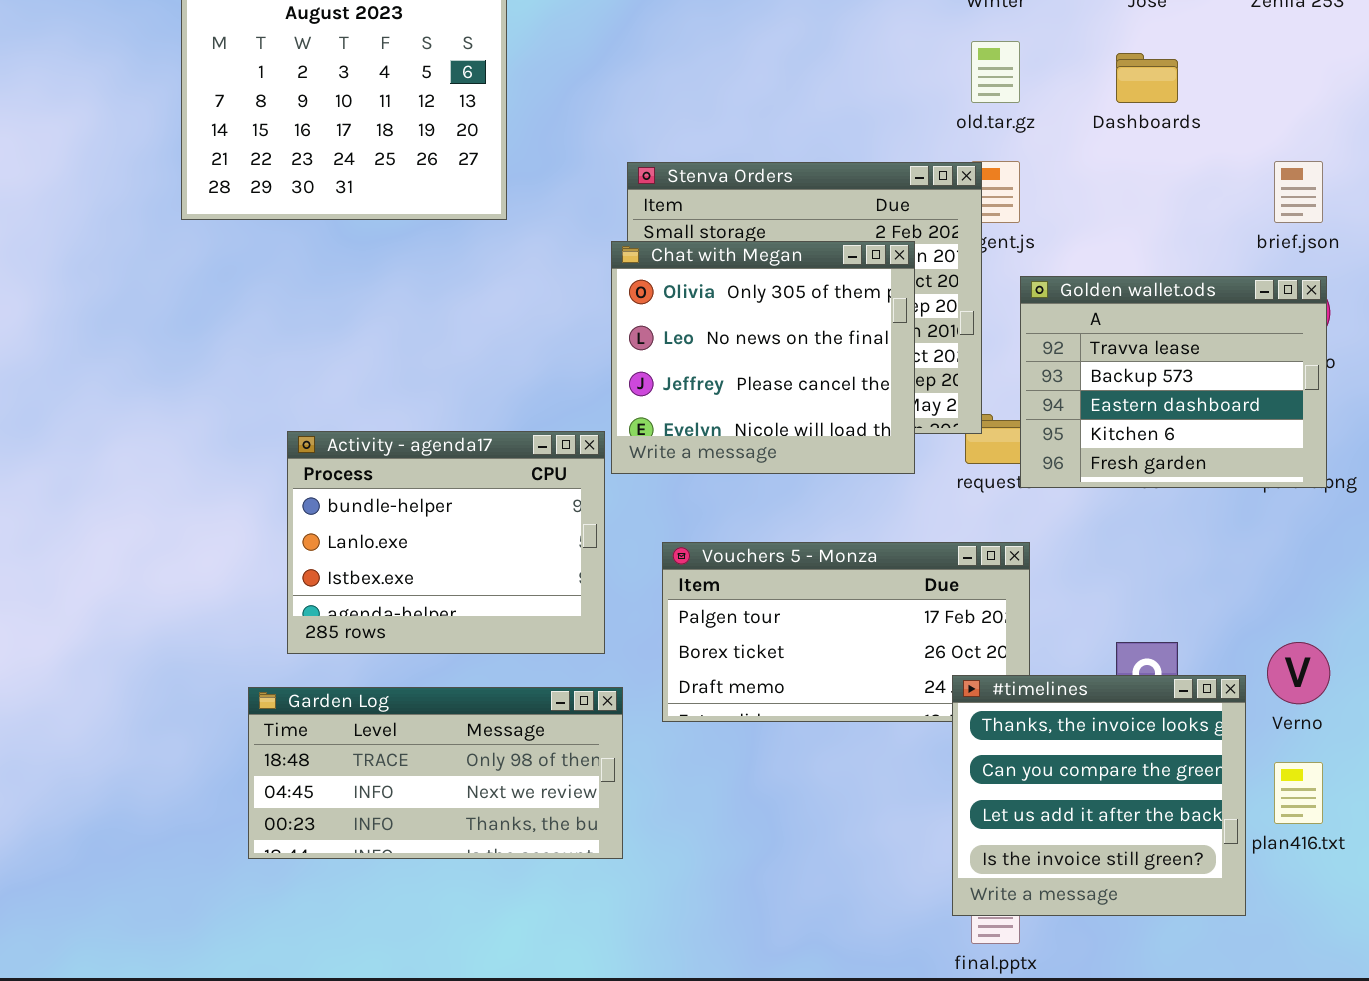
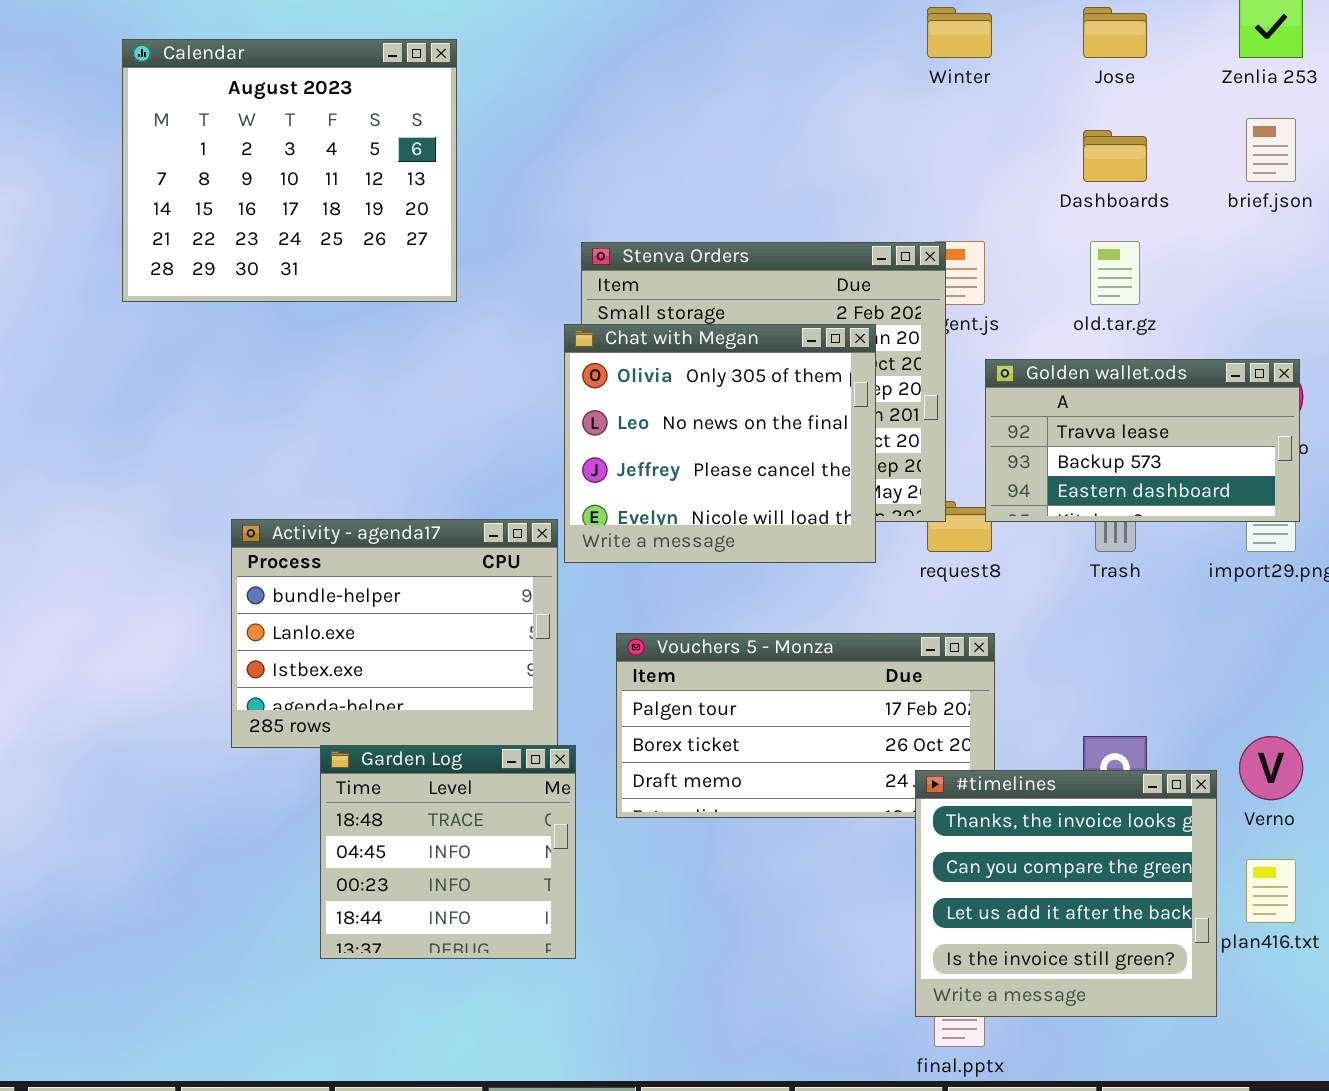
old.tar.gz: [971,41,1020,103] -> [1090,241,1140,305], moved
brief.json: [1274,161,1323,223] -> [1246,118,1296,182], moved
Golden wallet.ods: [1020,276,1327,488] -> [985,359,1300,522], resized
Garden Log: [248,687,623,859] -> [320,745,576,959], resized

